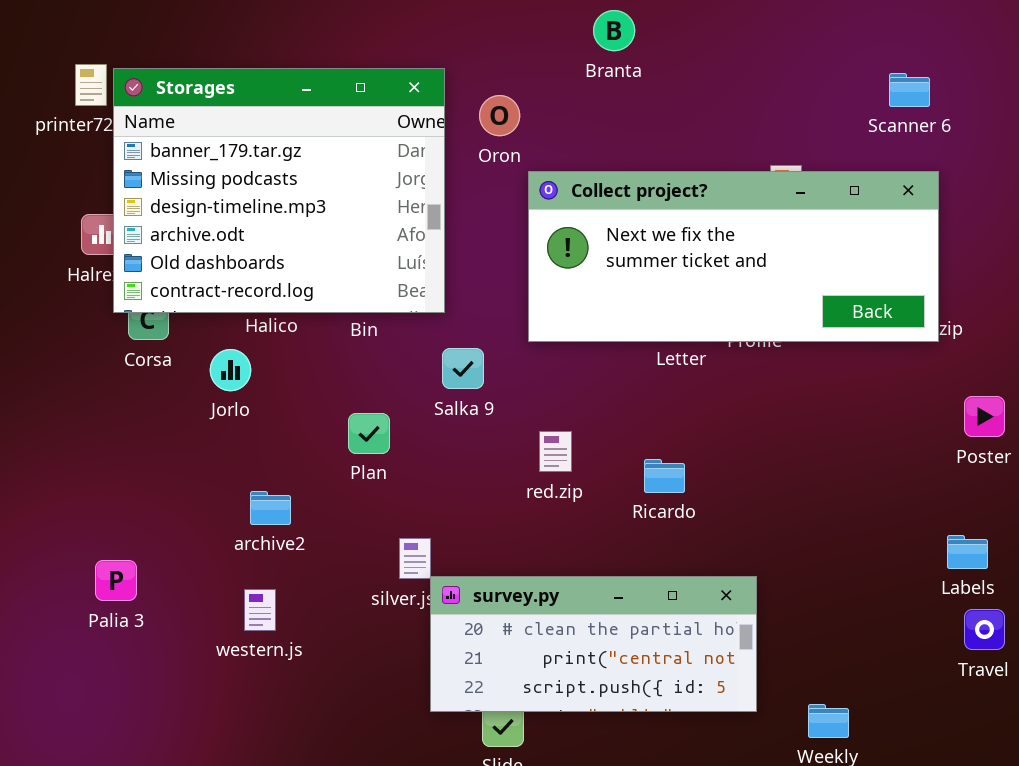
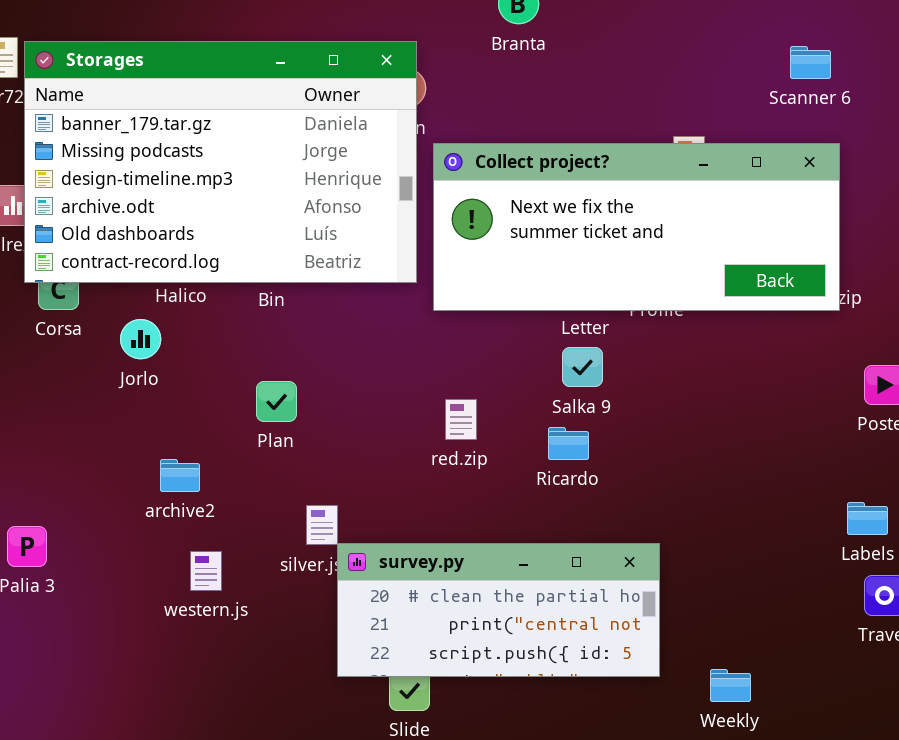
Storages: [113,68,445,313] -> [24,41,417,283], resized
Salka 9: [442,348,484,389] -> [562,347,603,387], moved
western.js: [244,589,276,631] -> [190,551,222,591], moved

